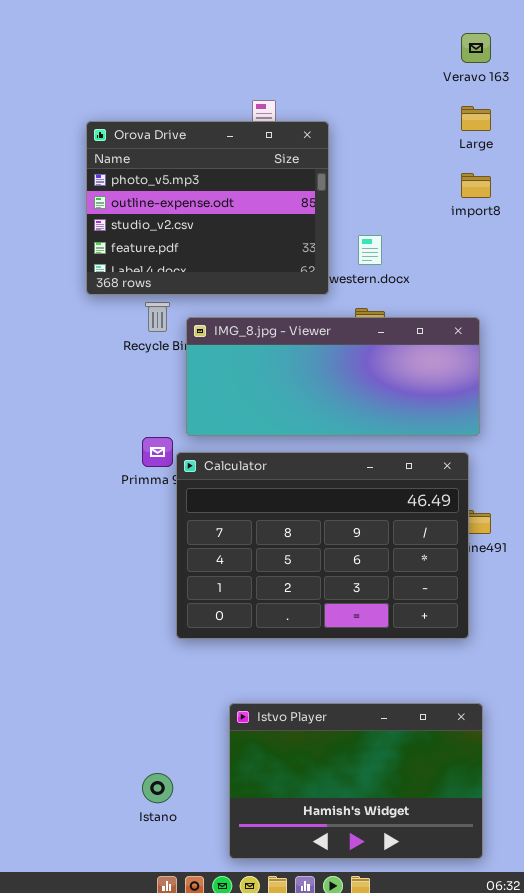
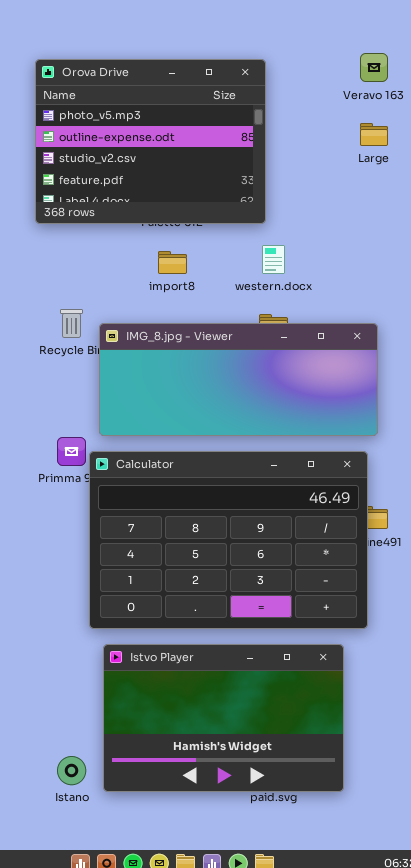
Orova Drive: [86,121,329,295] -> [35,59,266,224], moved
import8: [461,173,491,198] -> [158,251,187,274], moved
Istvo Player: [229,703,483,859] -> [103,644,344,792], moved

